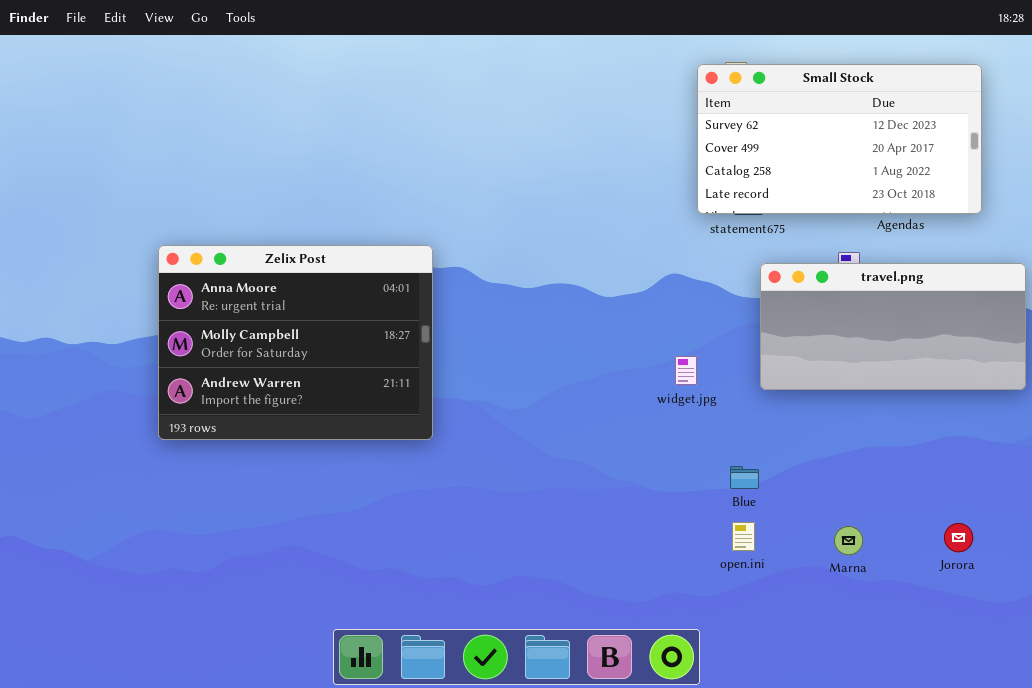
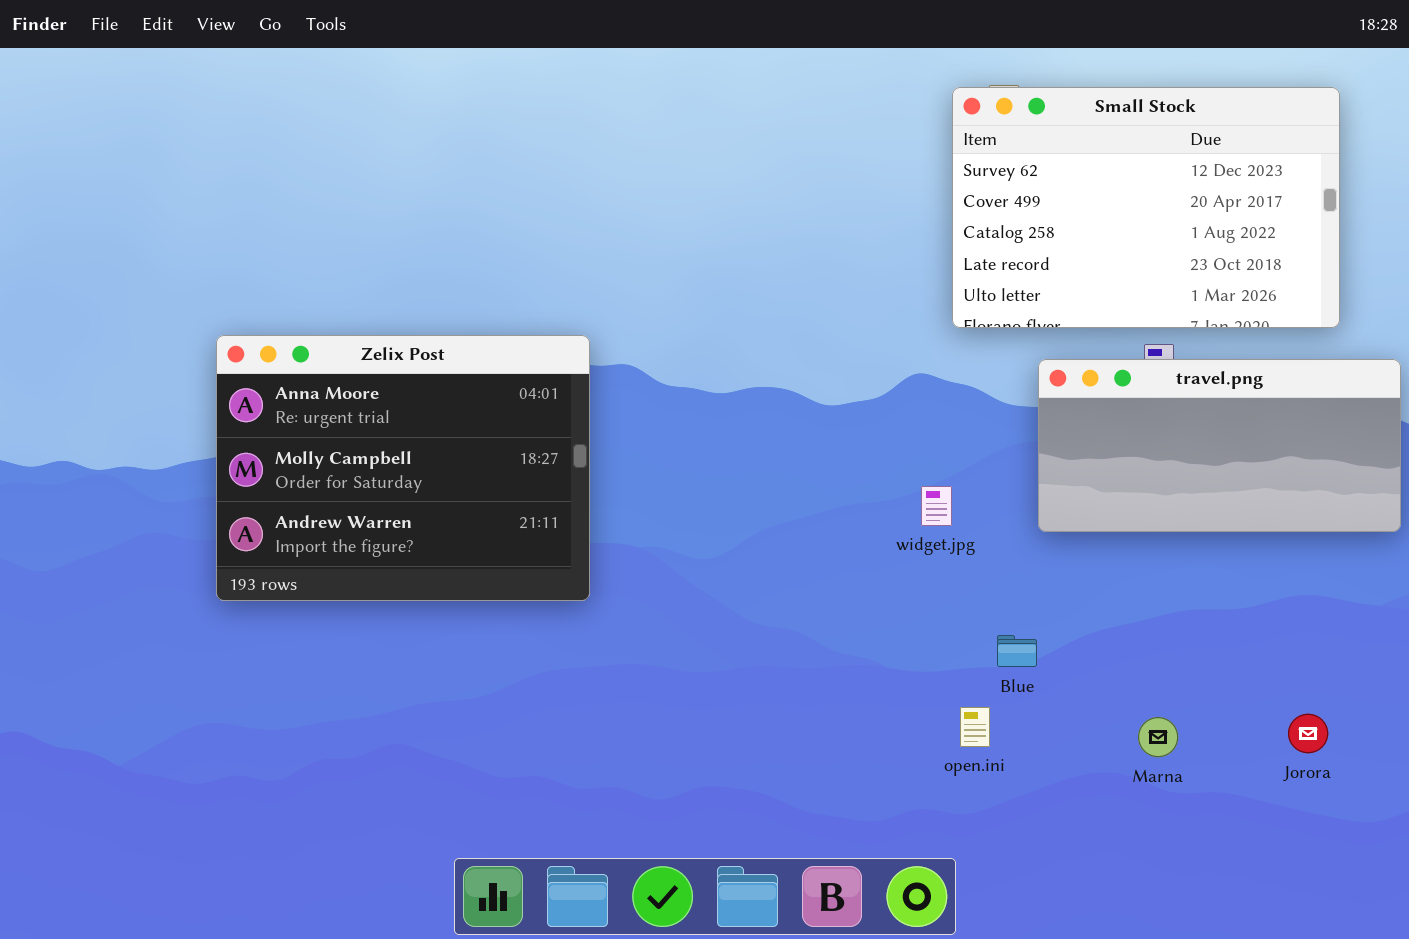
Small Stock: [697,64,982,214] -> [952,87,1340,328], resized
open.ini: [732,522,755,551] -> [960,707,990,747], moved

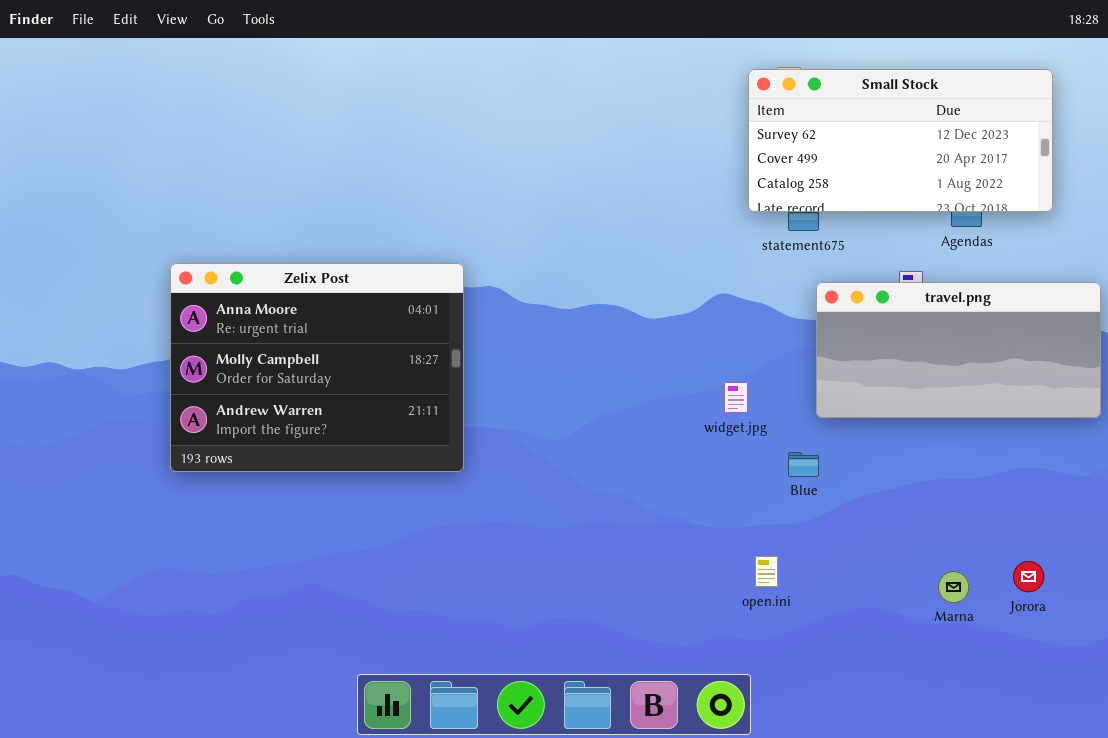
Small Stock: [952,87,1340,328] -> [748,69,1053,212], resized
Blue: [997,635,1037,667] -> [788,452,819,477], moved
Marna: [1138,717,1178,757] -> [938,571,969,603], moved

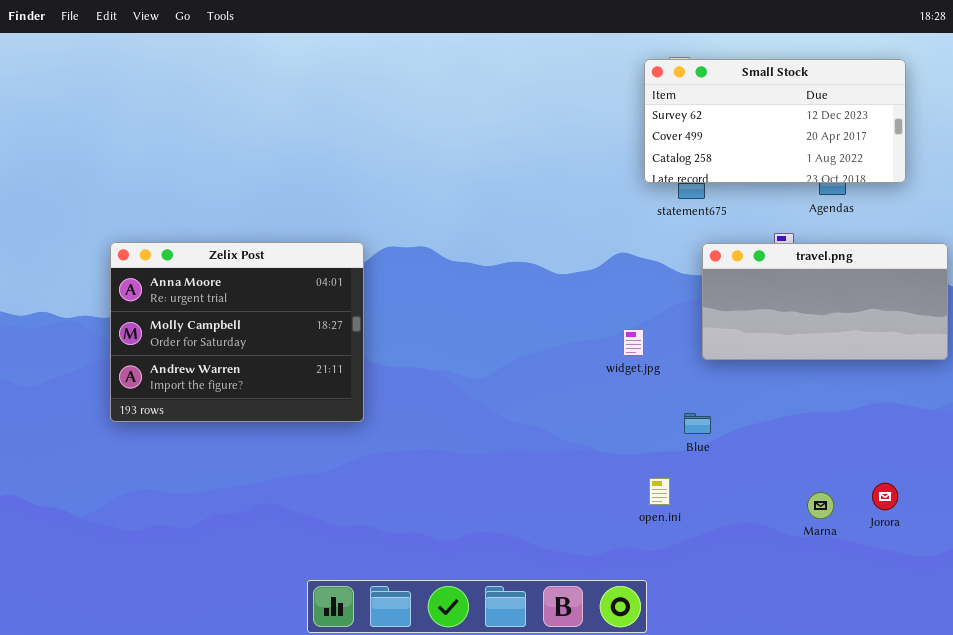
Zelix Post: [170,263,464,472] -> [110,242,364,422], moved
Blue: [788,452,819,477] -> [684,413,711,434], moved

